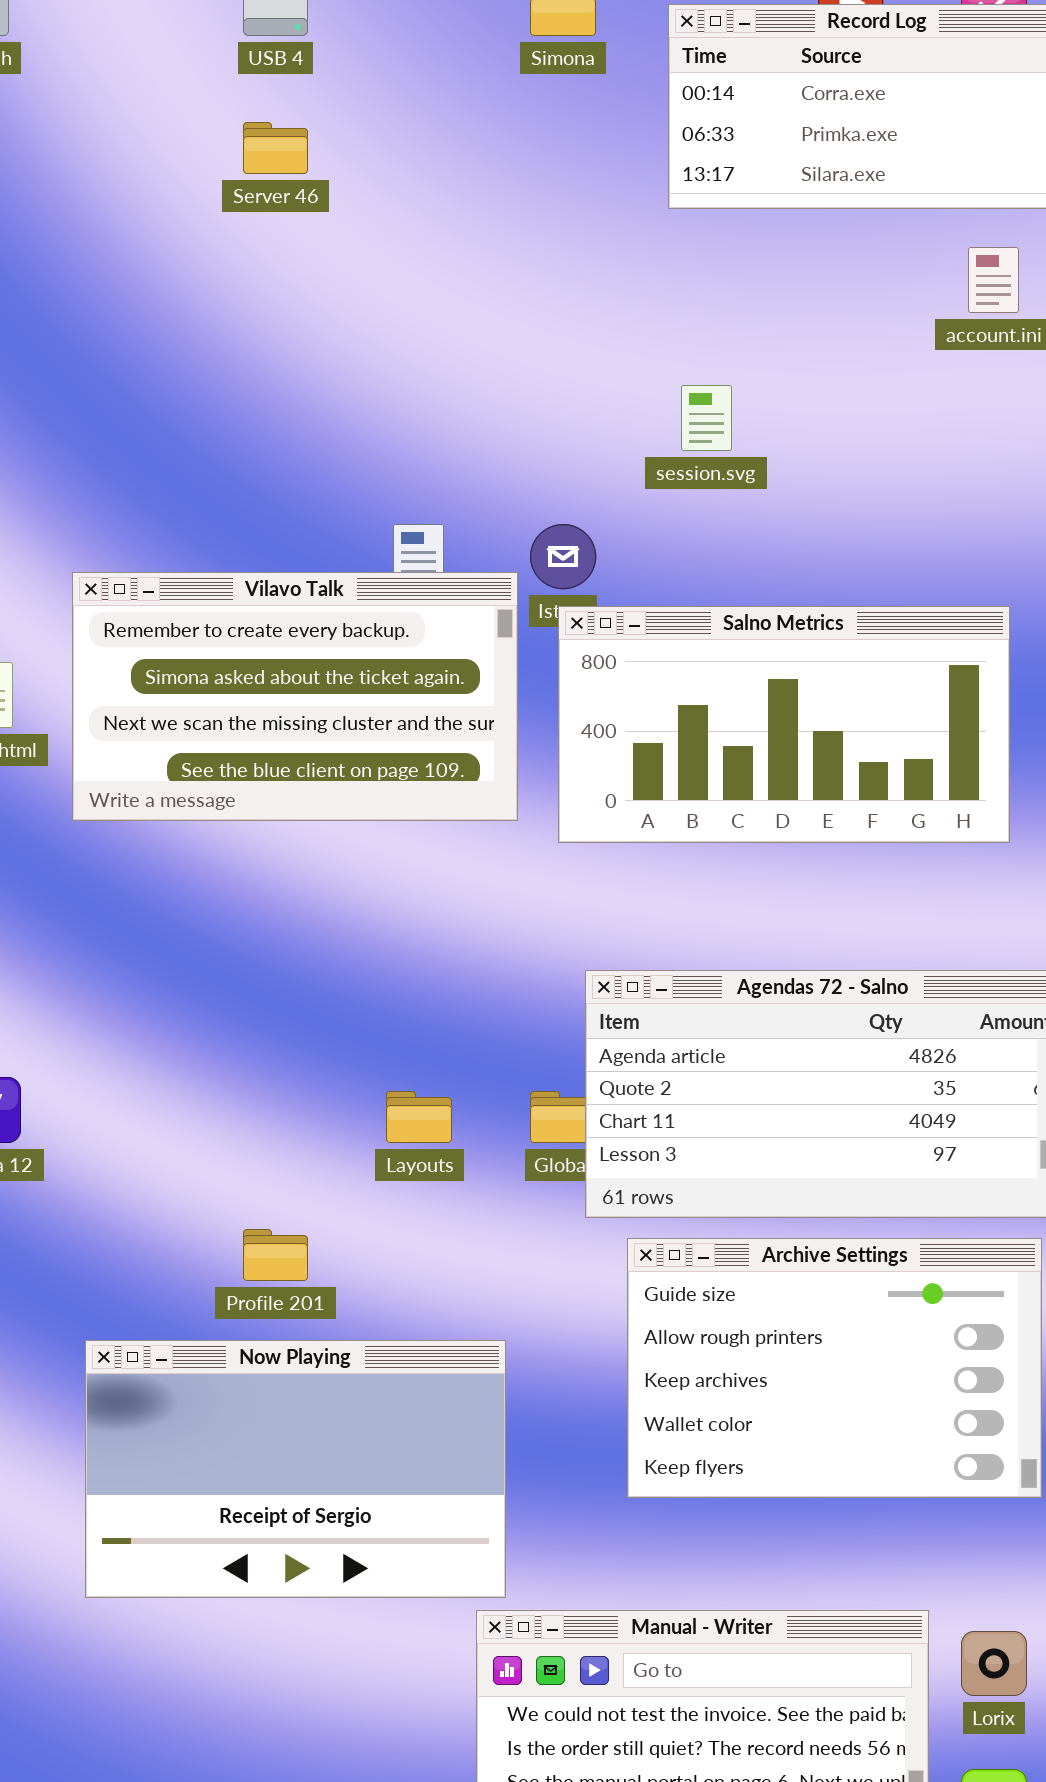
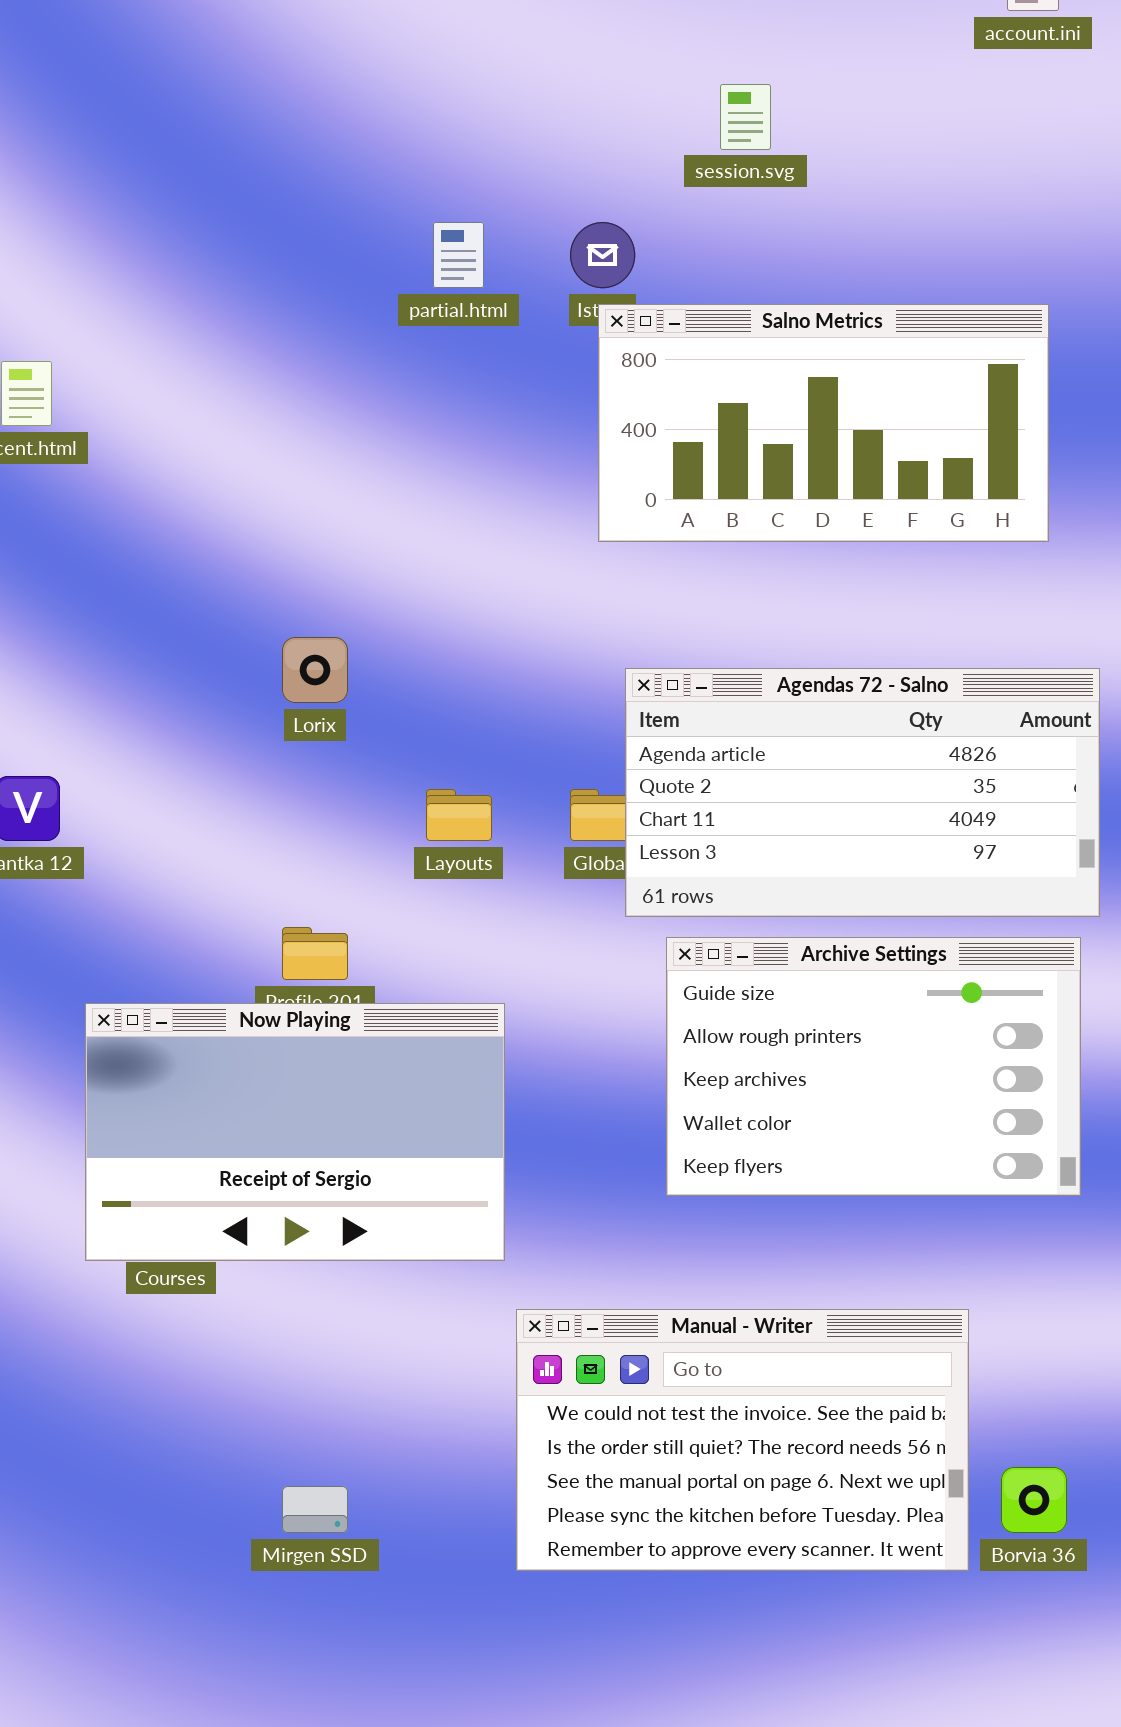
Vilavo Talk: [72,572,518,821] -> none, closed
Now Playing: [85,1340,506,1598] -> [85,1003,505,1261], moved
Lorix: [961,1631,1027,1696] -> [282,637,348,703], moved

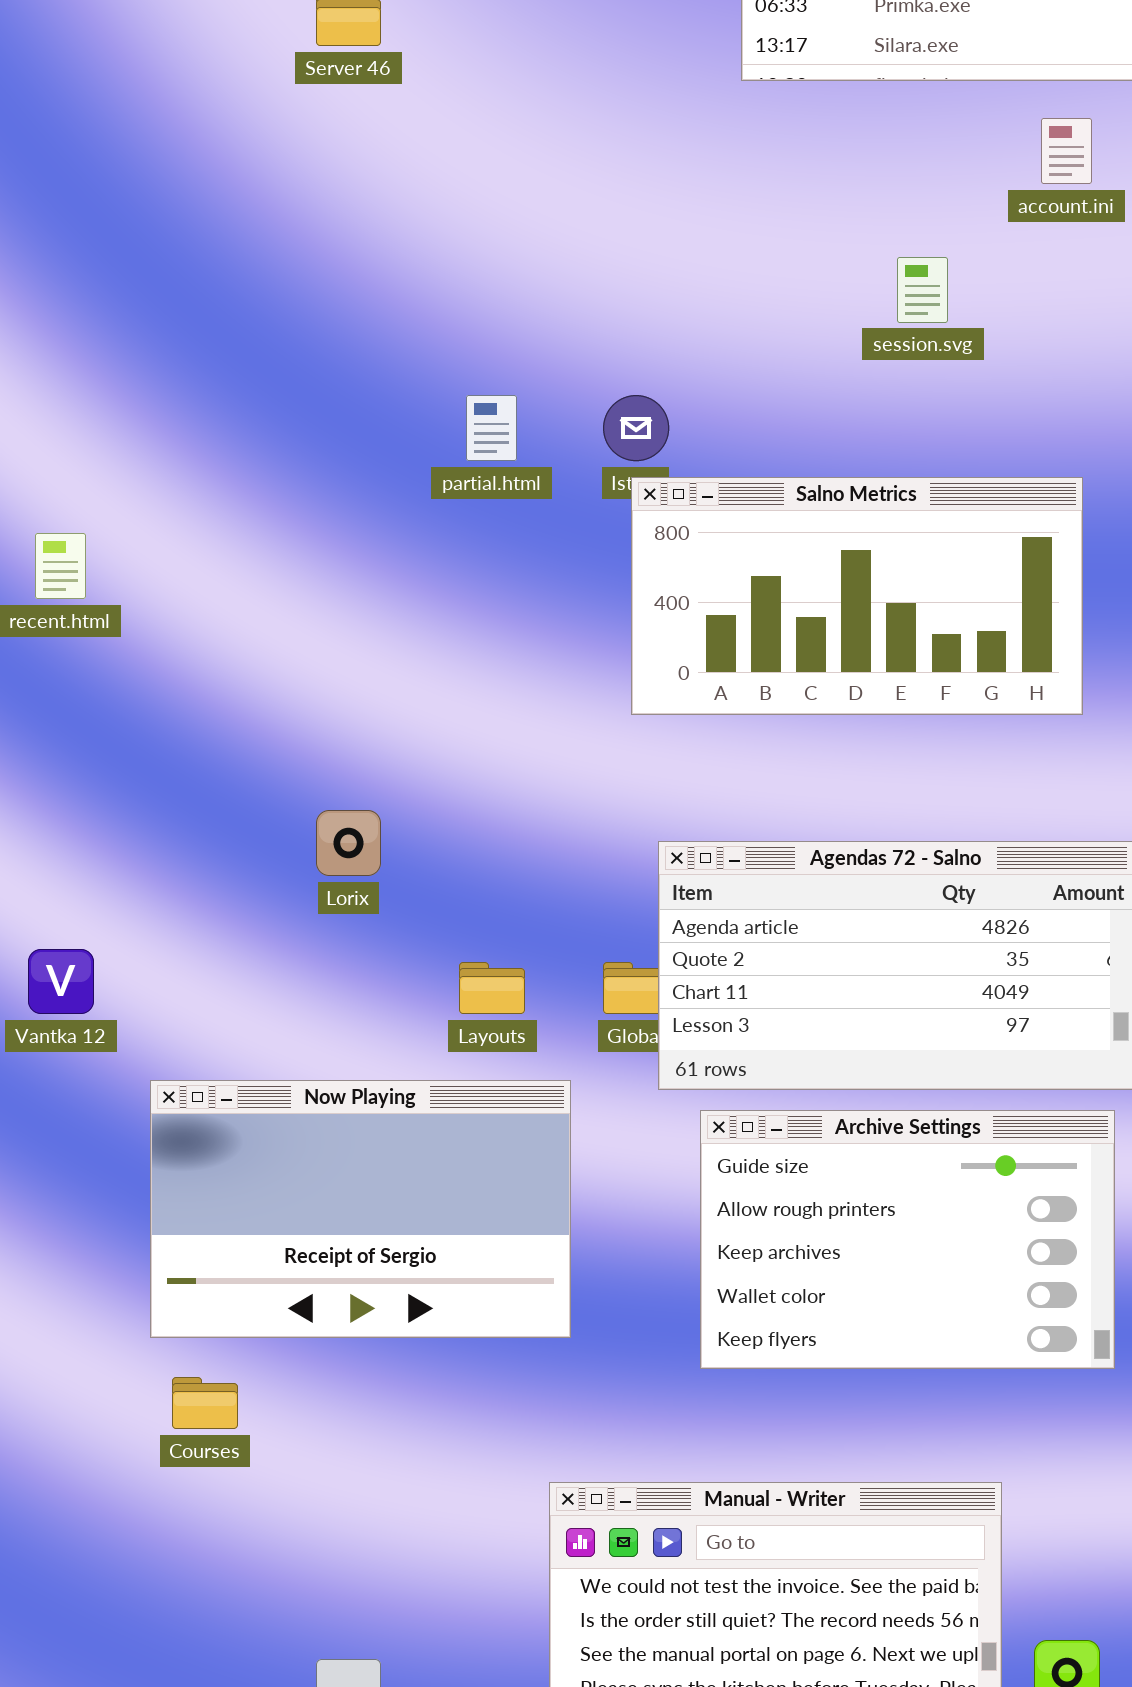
session.svg: [720,84,771,150] -> [897,257,948,323], moved
Now Playing: [85,1003,505,1261] -> [150,1080,571,1338], moved

